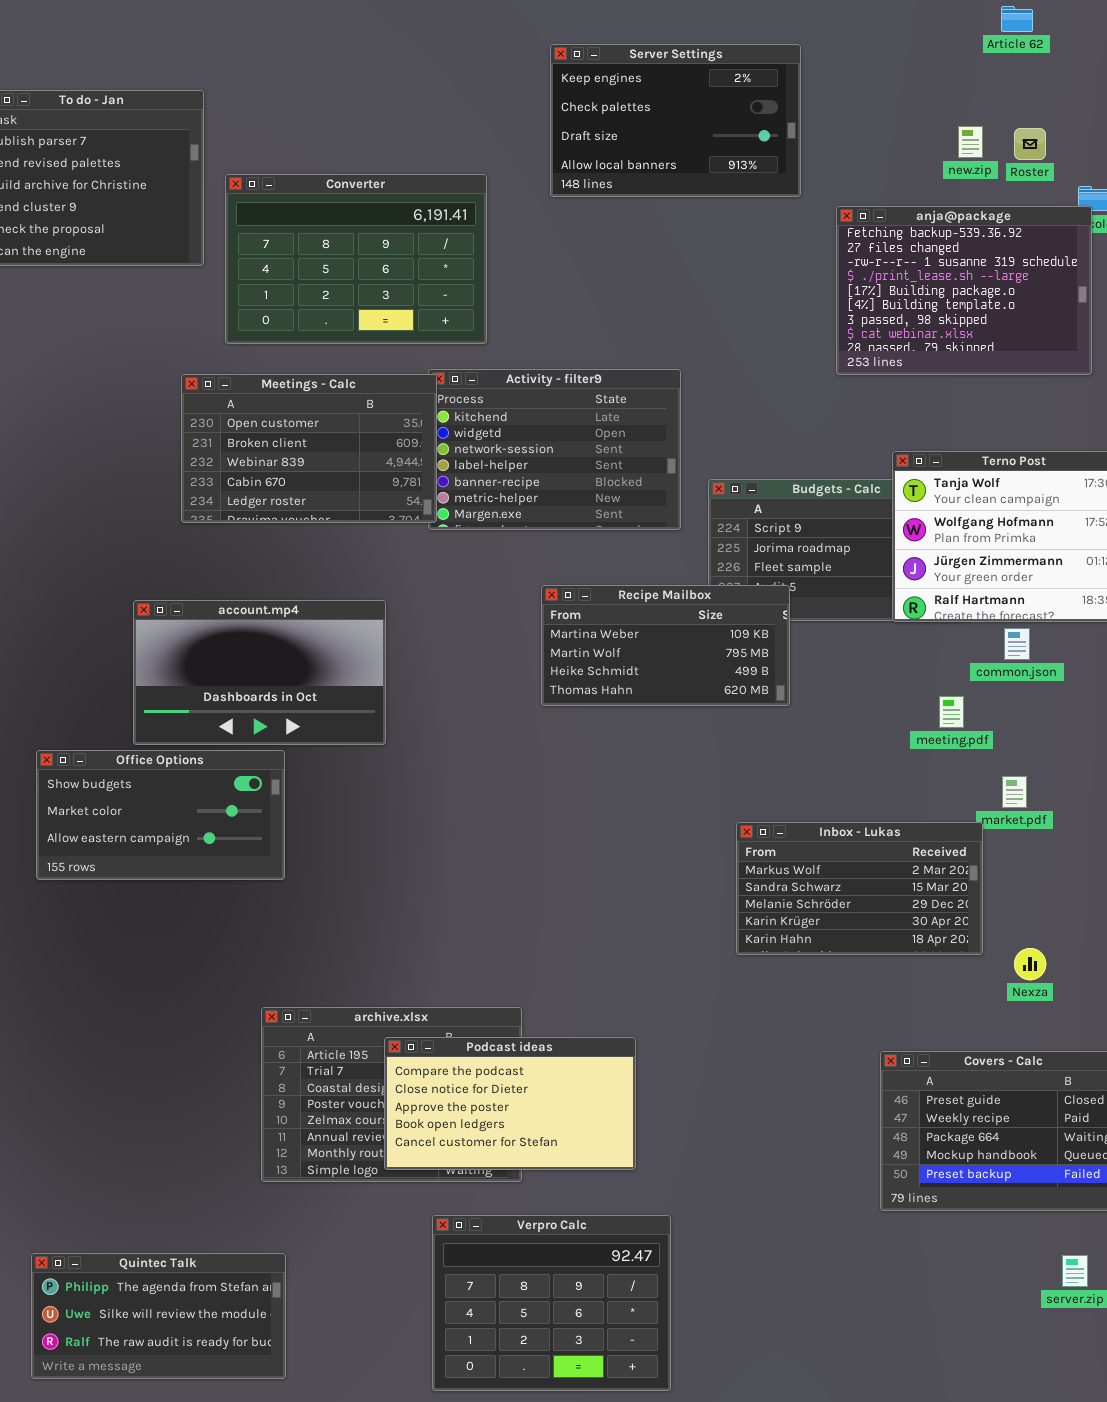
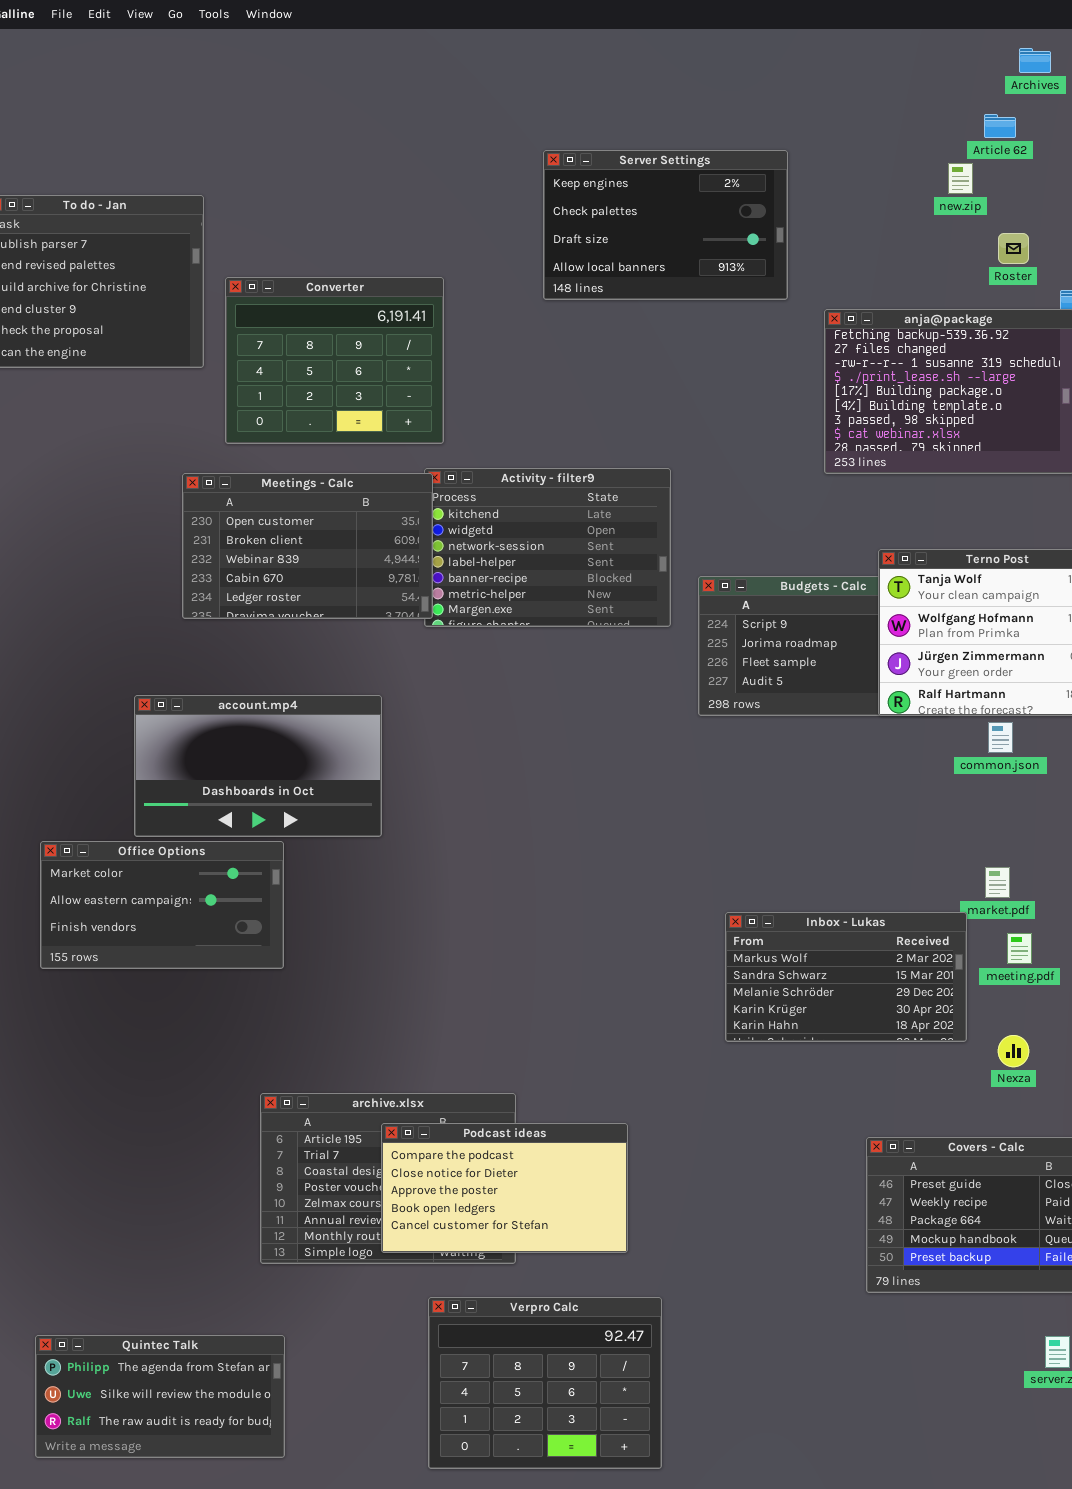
new.zip: [958,126,983,158] -> [948,163,973,194], moved
Converter: [225,174,487,344] -> [225,277,444,444], resized
Recipe Mailbox: [541,585,790,706] -> none, closed
meeting.pdf: [939,696,964,728] -> [1007,933,1032,964], moved
Office Options: [36,750,285,880] -> [40,841,284,969], scrolled down 1 row

